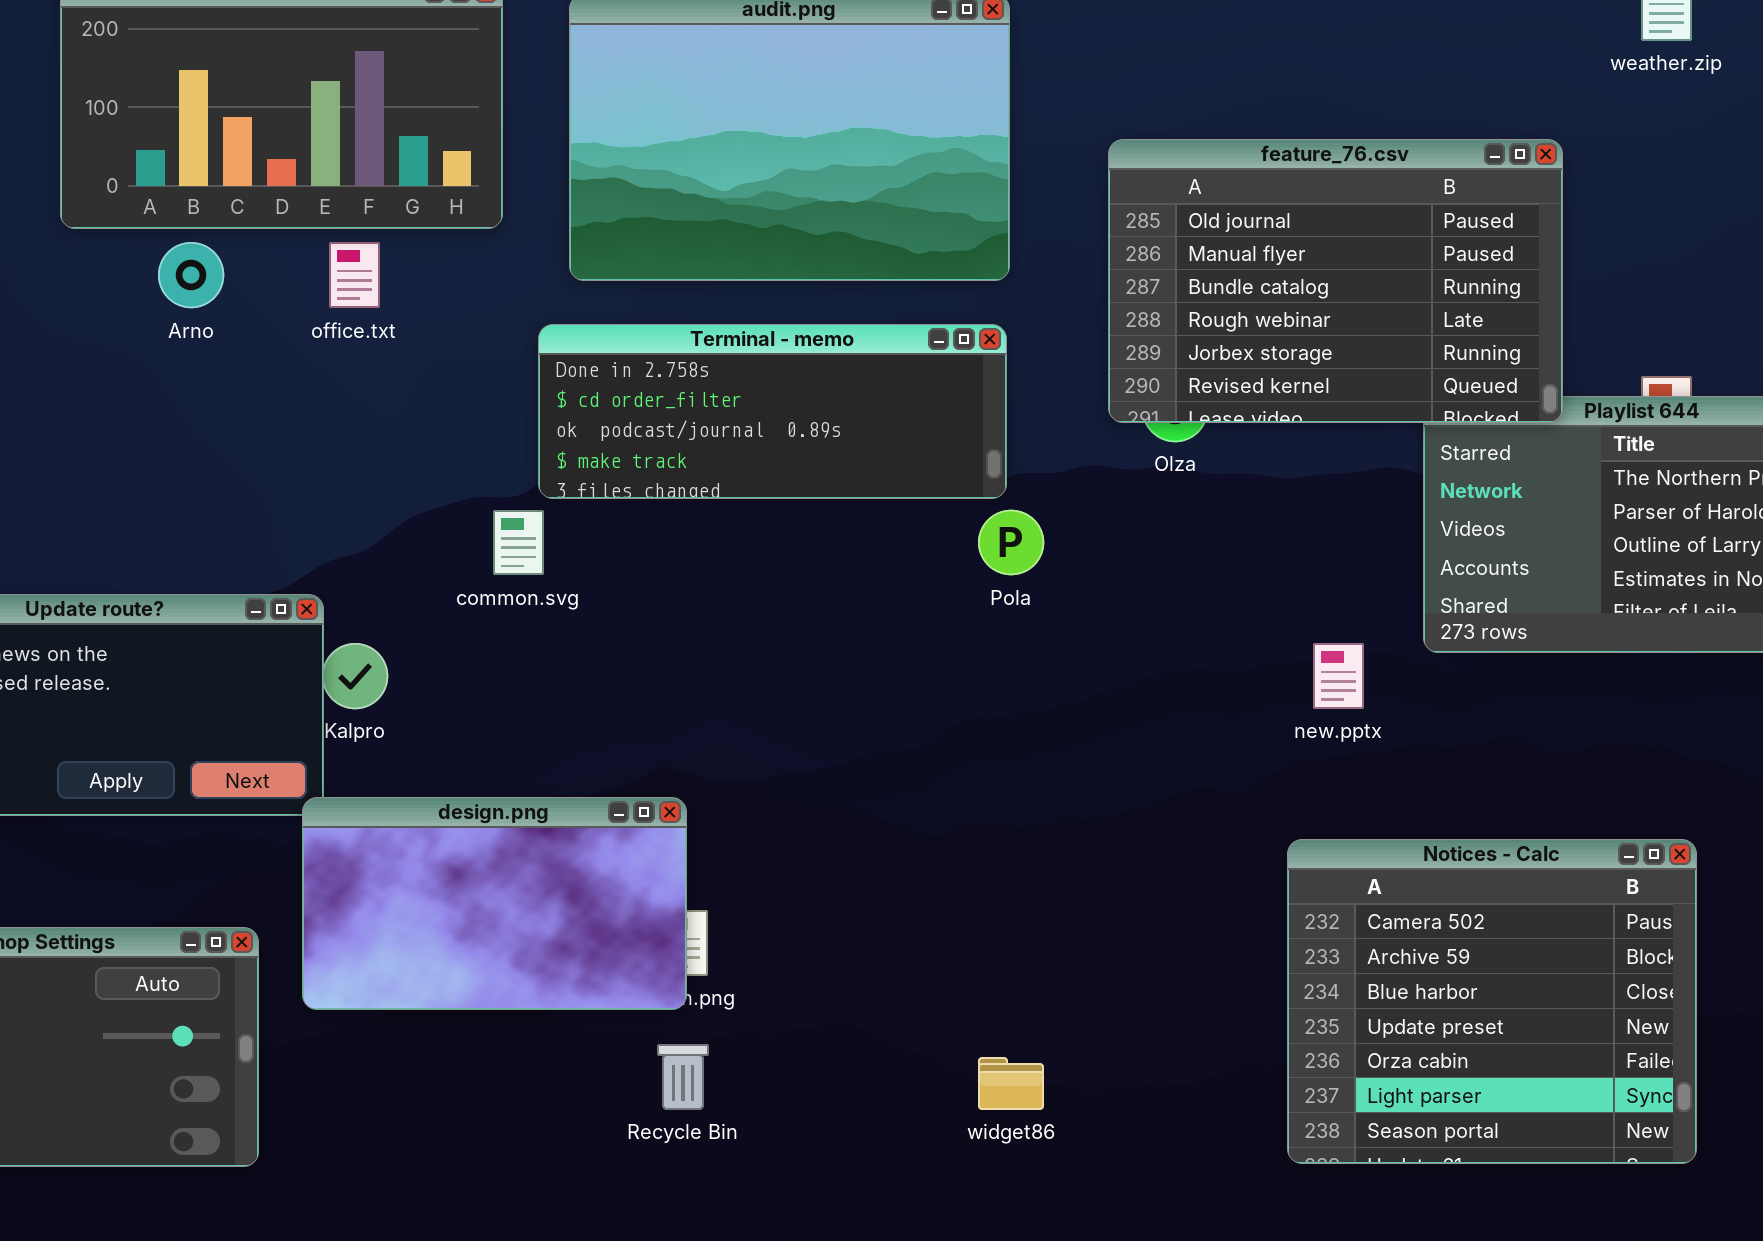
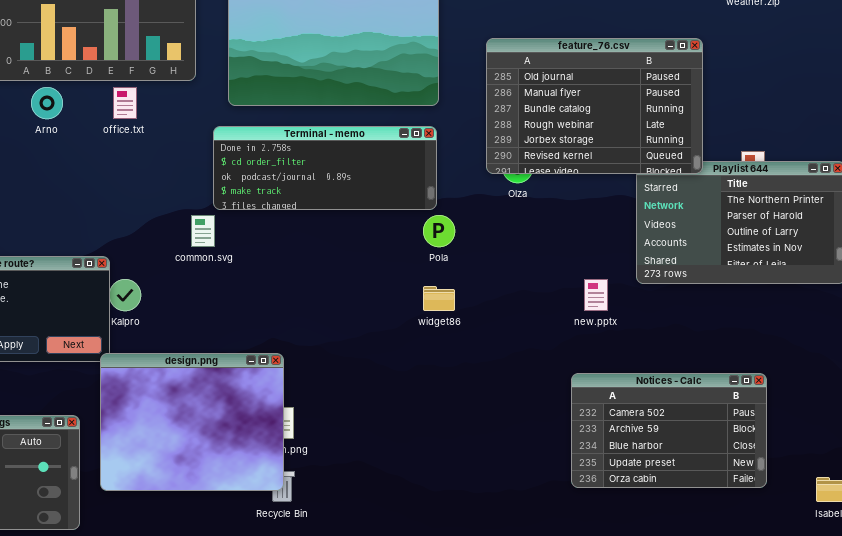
design.png: [302,797,687,1010] -> [100,353,284,491], resized
Notices - Calc: [1287,839,1697,1164] -> [571,373,767,488], resized
widget86: [978,1057,1044,1110] -> [423,286,455,311], moved

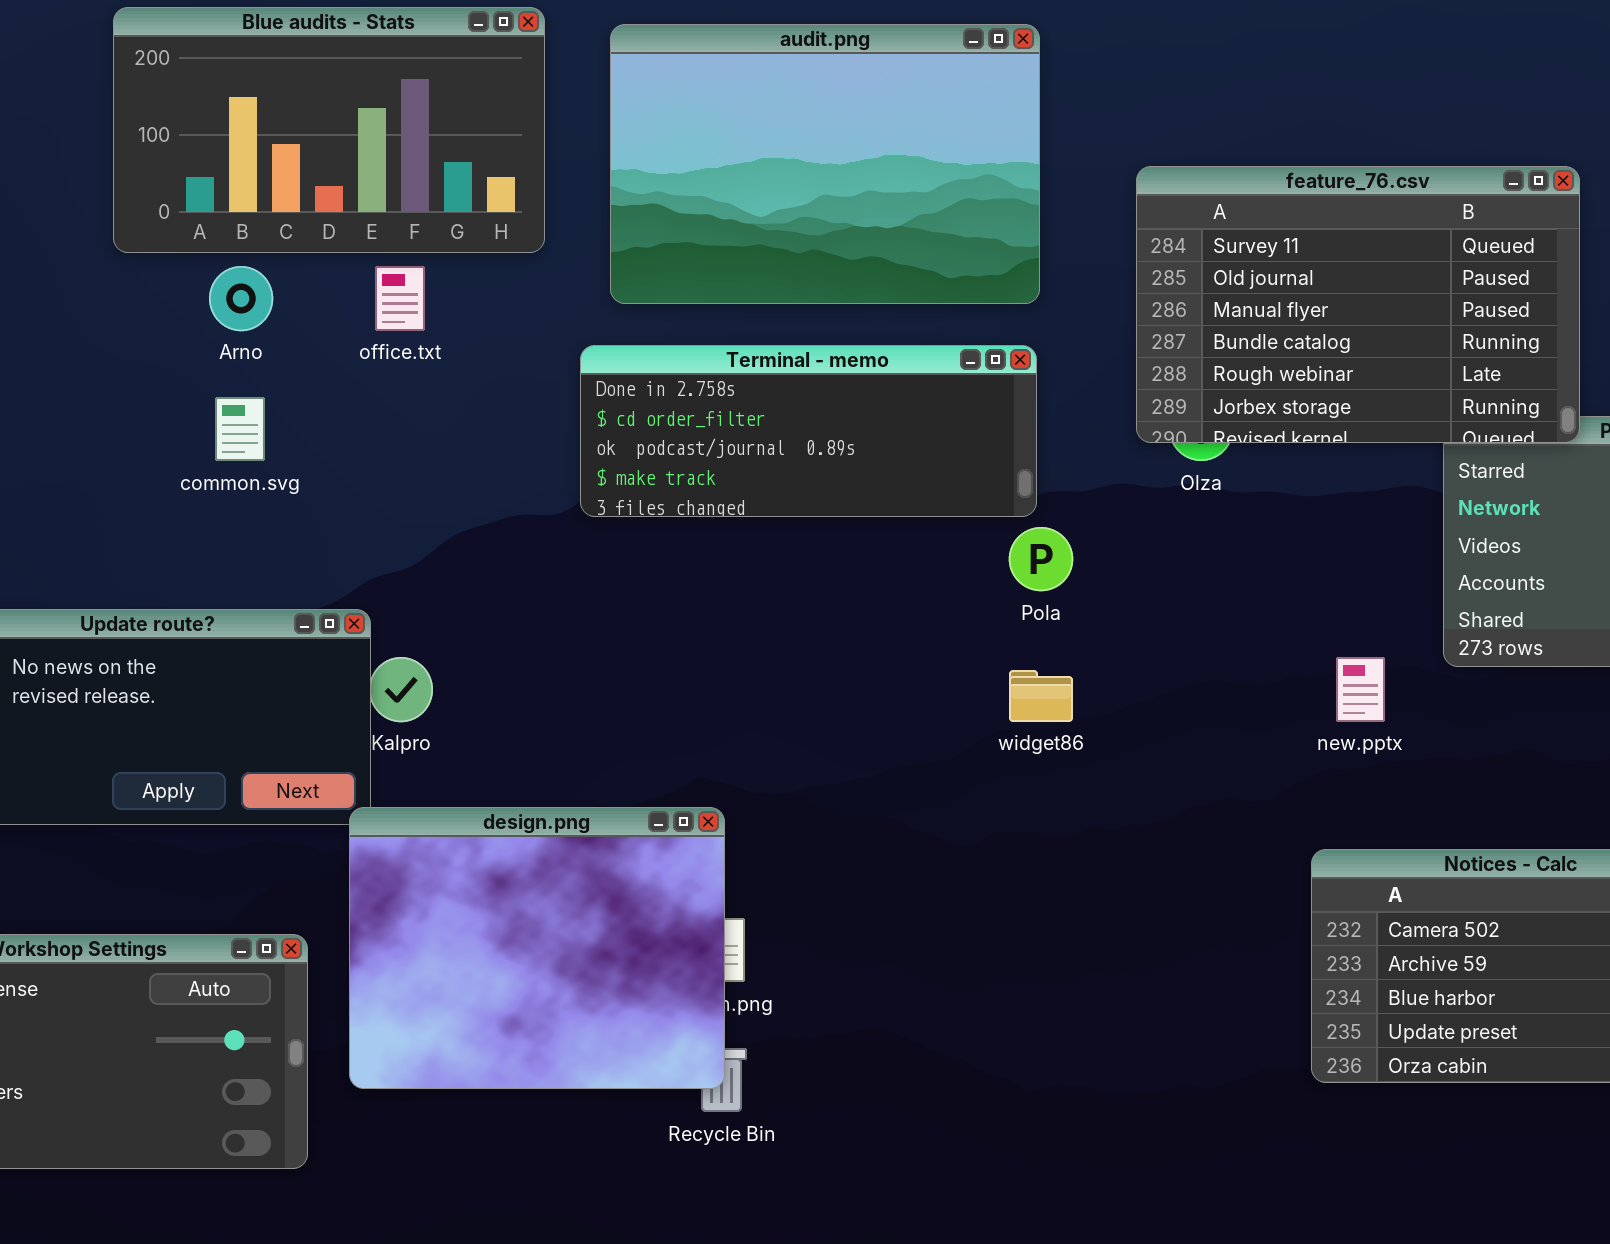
feature_76.csv: [486,38,703,174] -> [1136,166,1580,443], scrolled up 1 row
common.svg: [191,215,215,247] -> [215,397,265,461], moved

